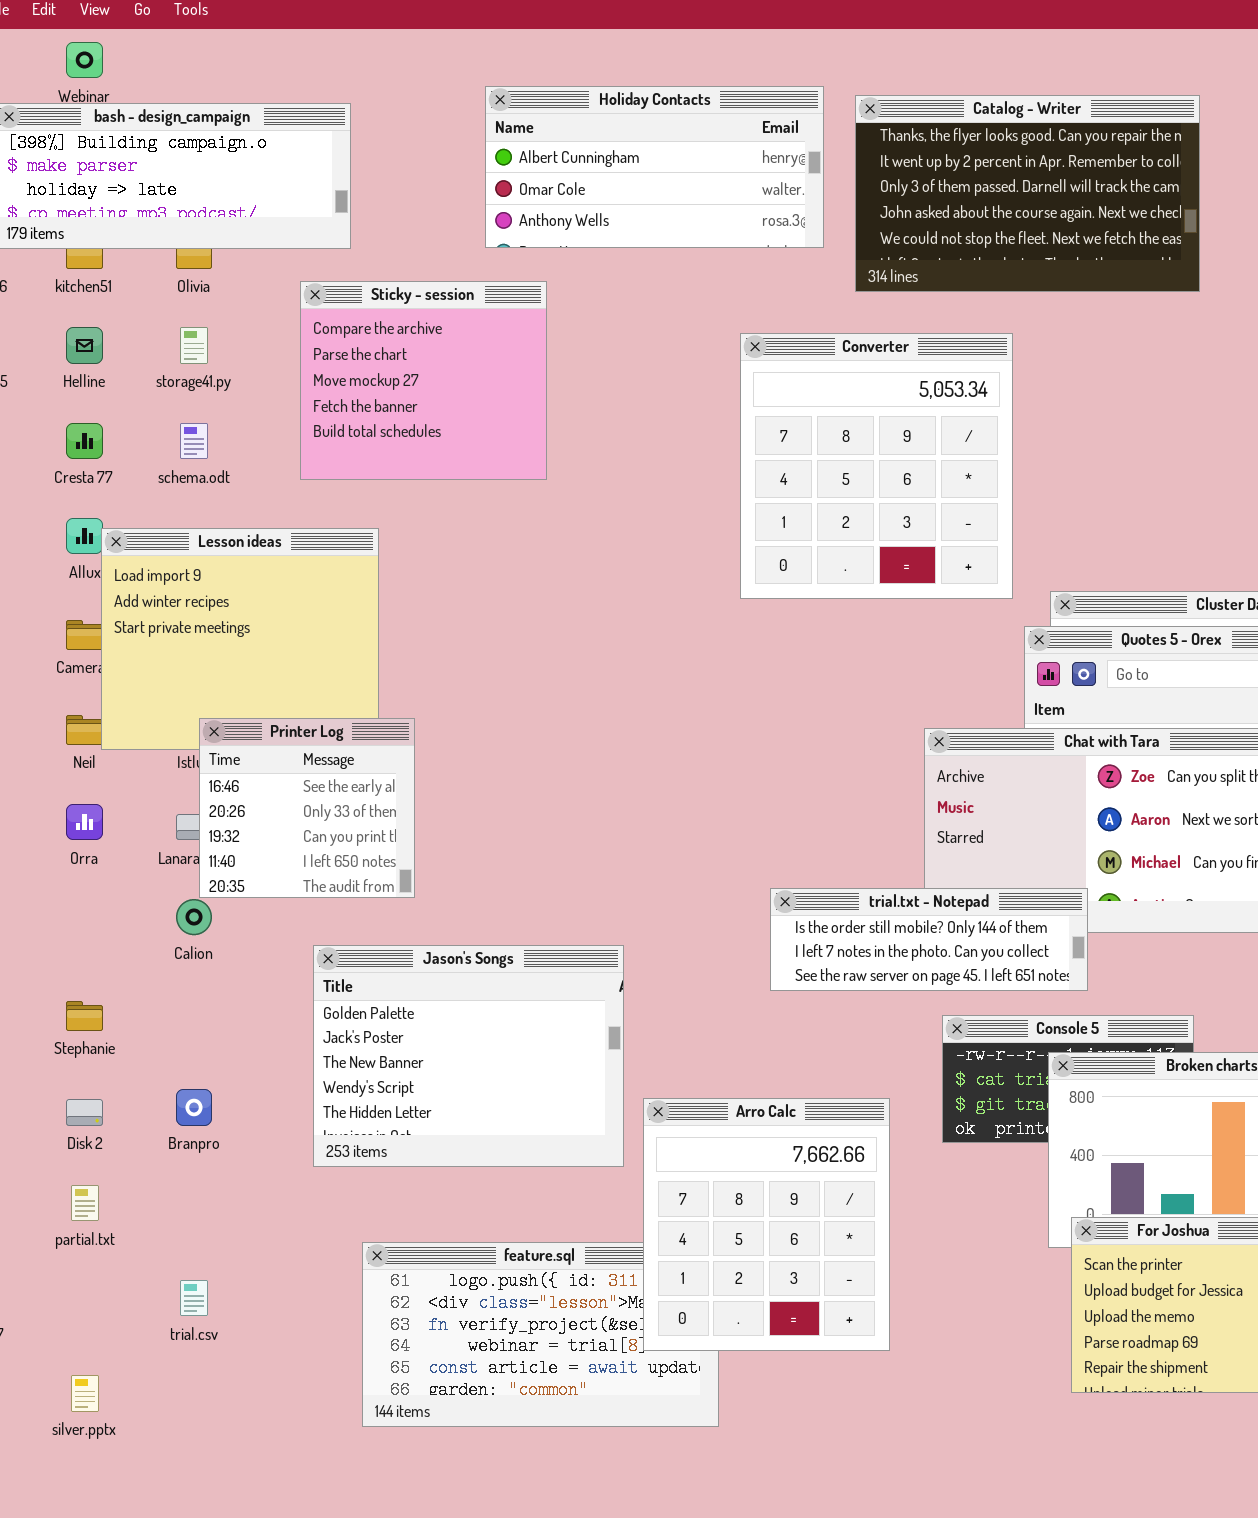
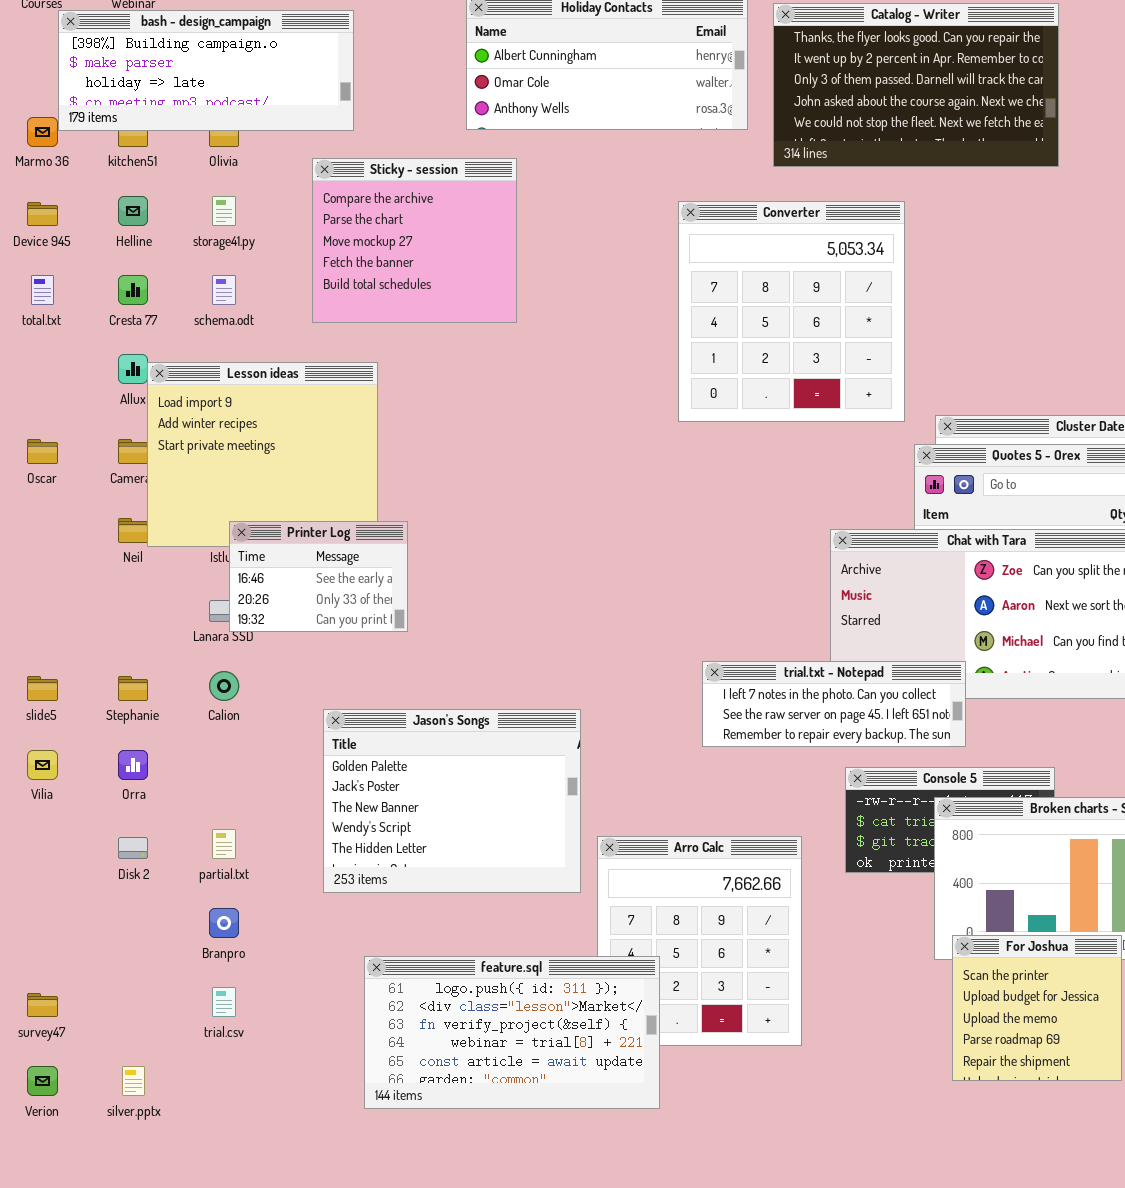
Printer Log: [199,718,415,898] -> [229,521,408,632], resized
Orra: [66,804,103,840] -> [118,750,148,780], moved
trial.txt - Notepad: [770,888,1088,991] -> [702,661,966,747], scrolled down 1 row
Stephanie: [66,1001,103,1031] -> [118,676,148,701], moved
Branpro: [176,1089,212,1126] -> [209,908,239,938], moved
partial.txt: [71,1185,99,1221] -> [212,829,236,859], moved
feature.sql: [362,1242,719,1427] -> [364,956,660,1109], raised

